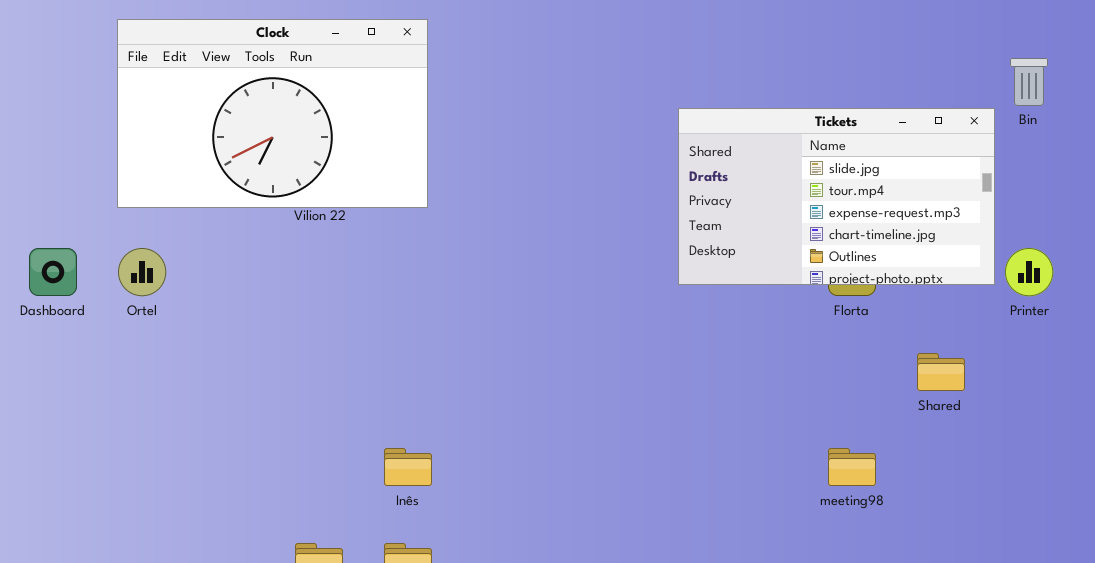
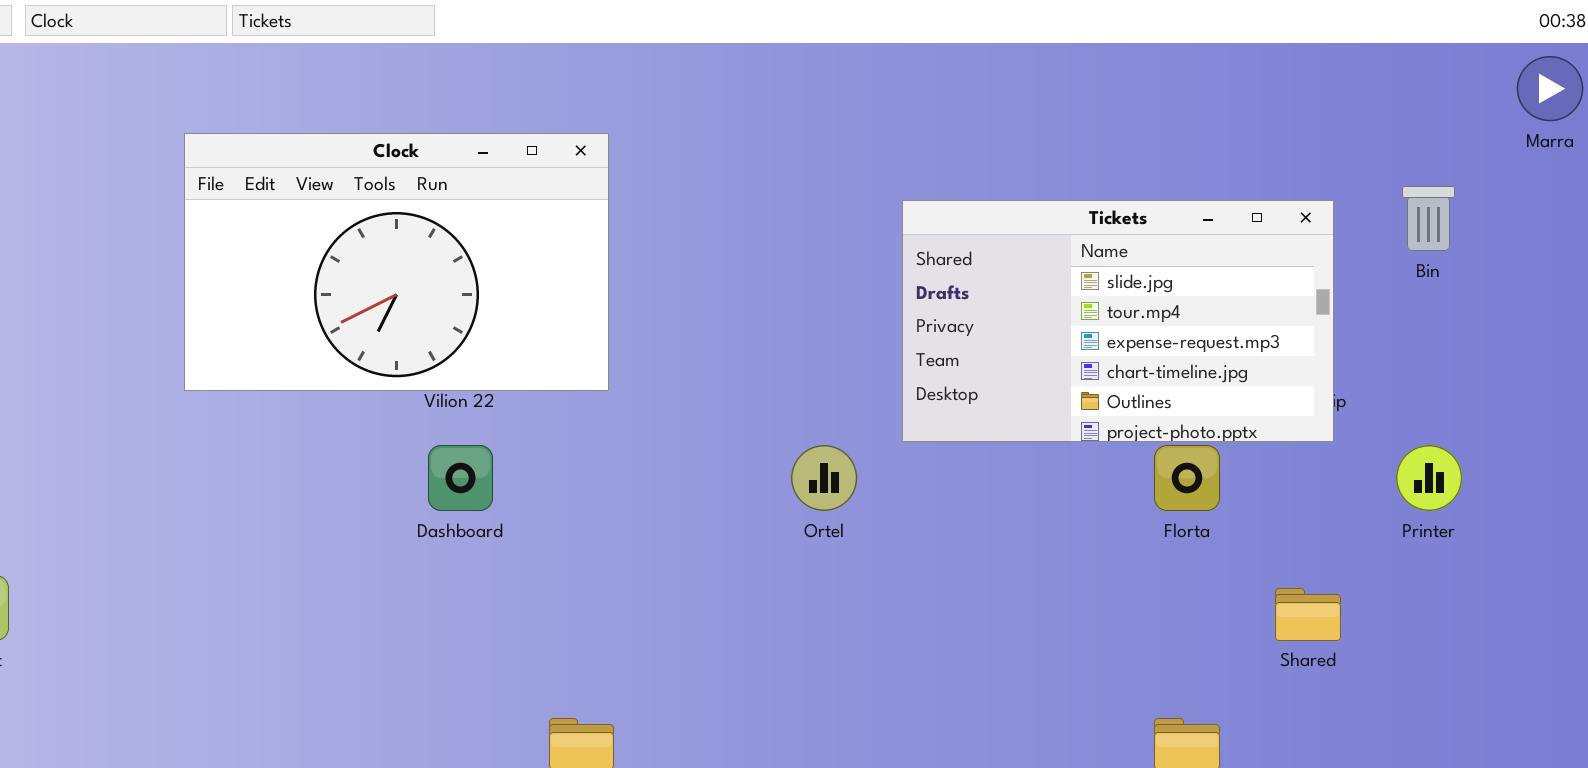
Tickets: [678,108,995,285] -> [902,200,1334,442], moved
Dashboard: [29,248,77,296] -> [428,445,493,511], moved
Ortel: [118,248,166,296] -> [791,445,857,511], moved

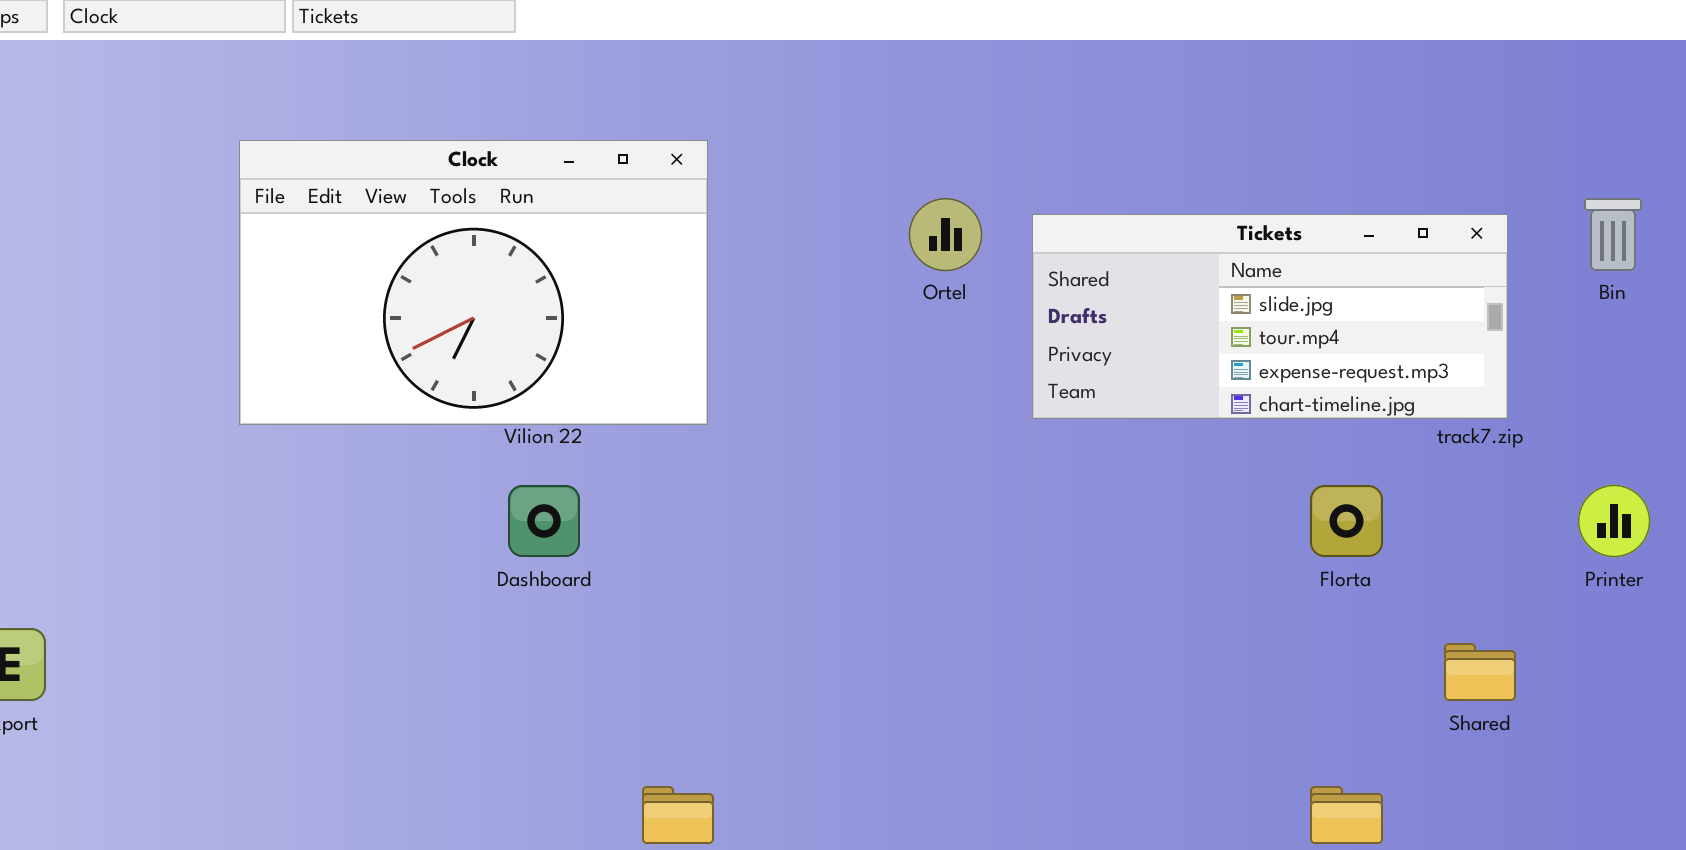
Tickets: [902,200,1334,442] -> [1032,214,1508,419], resized
Ortel: [791,445,857,511] -> [909,198,982,271], moved

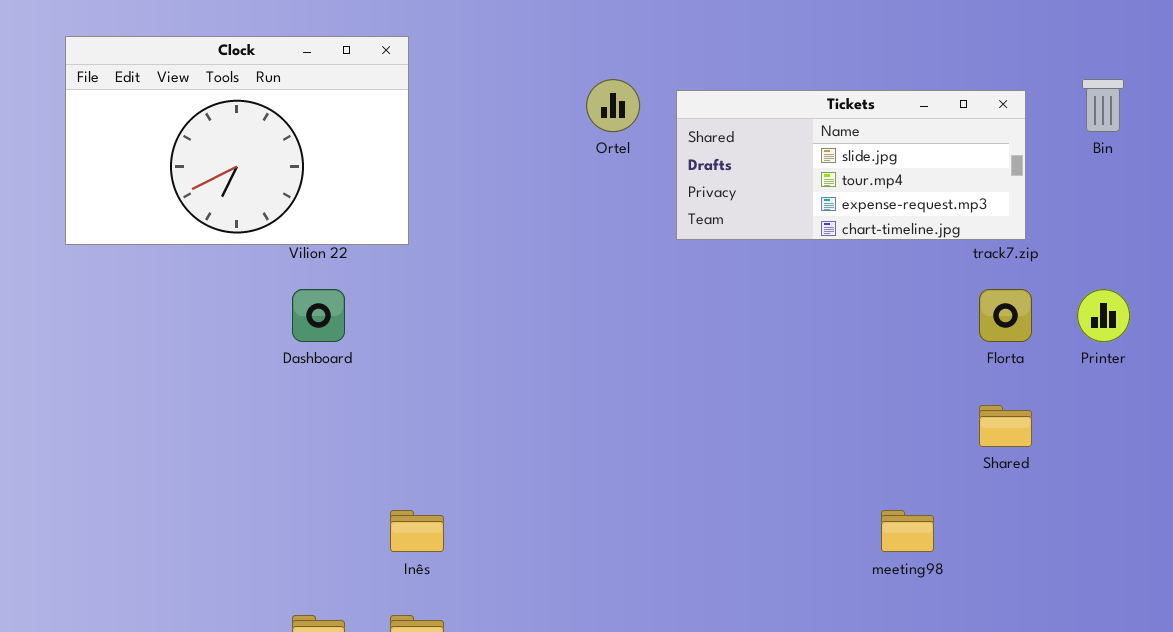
Clock: [239,140,708,425] -> [65,36,409,245], moved
Florta: [1310,485,1383,557] -> [979,289,1032,342], moved

